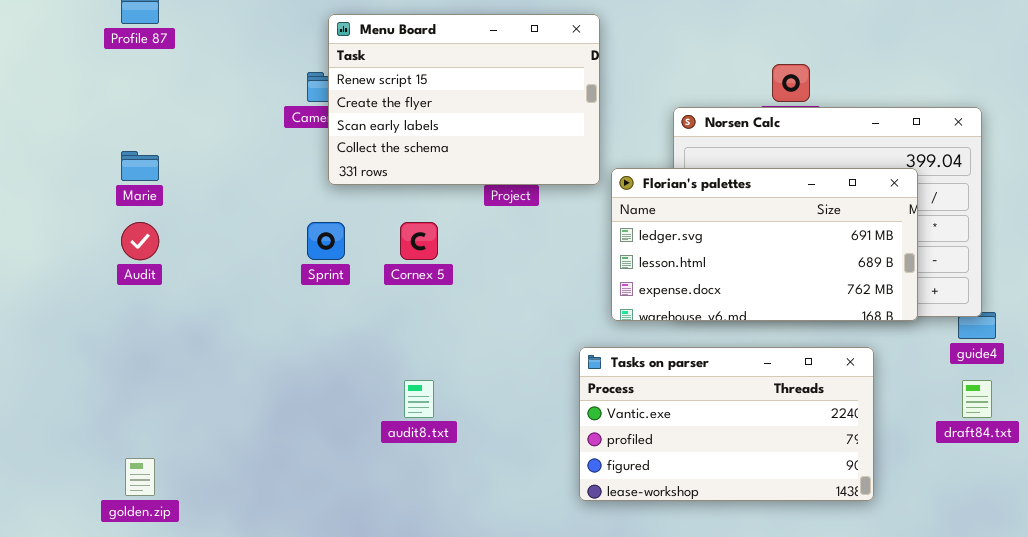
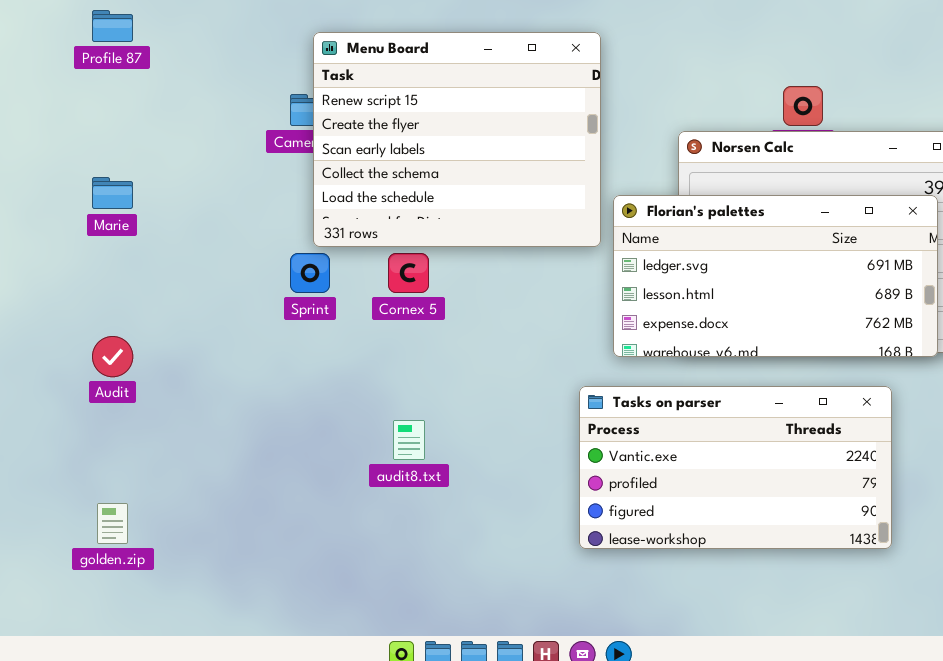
Menu Board: [328,14,600,185] -> [313,32,601,247], resized
Audit: [121,222,159,260] -> [92,336,133,377], moved

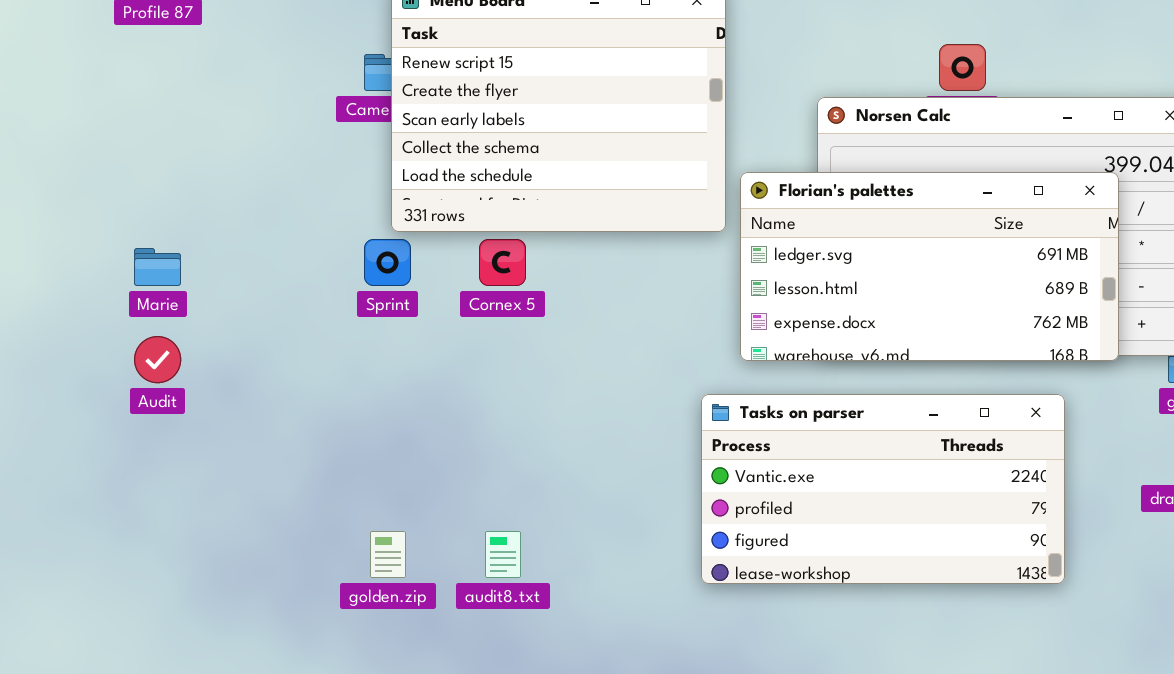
Marie: [92,177,133,209] -> [134,248,181,286], moved
audit8.txt: [393,420,425,460] -> [485,531,521,578], moved
golden.zip: [97,503,128,544] -> [370,531,406,578], moved

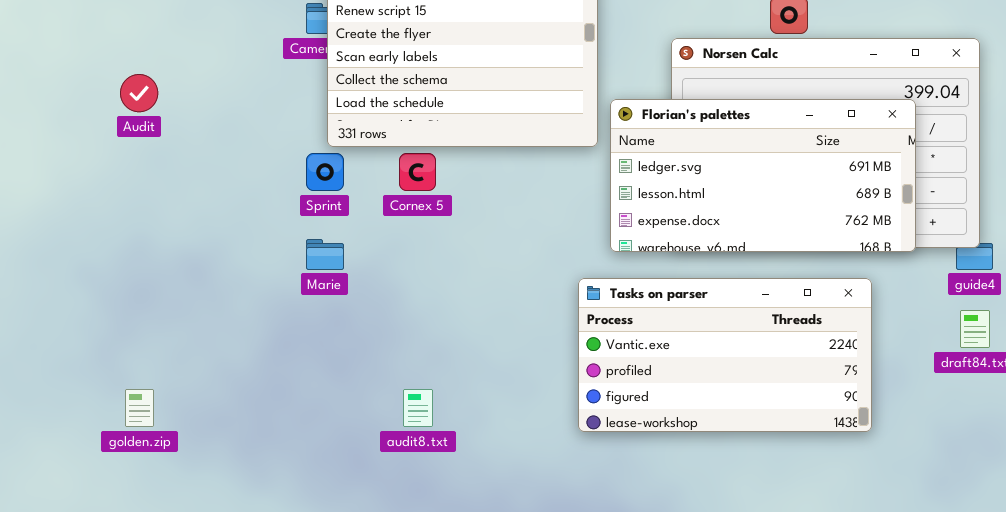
Marie: [134,248,181,286] -> [306,239,344,270], moved
Audit: [134,336,181,383] -> [120,74,158,112], moved
golden.zip: [370,531,406,578] -> [125,389,154,427], moved

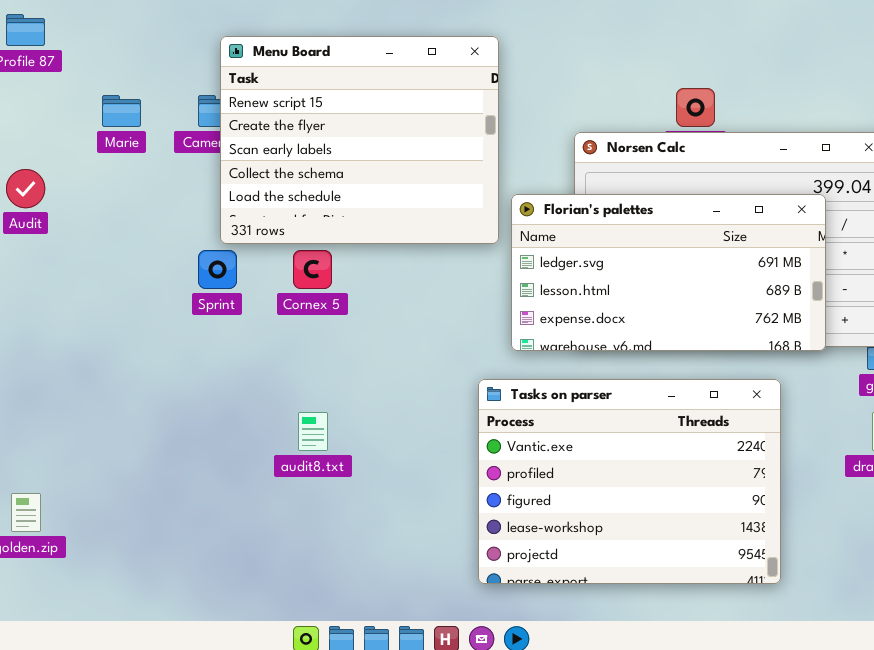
Marie: [306,239,344,270] -> [102,95,141,127], moved
Tasks on parser: [578,278,872,432] -> [478,379,781,584], resized
audit8.txt: [403,389,433,427] -> [298,412,328,451], moved

